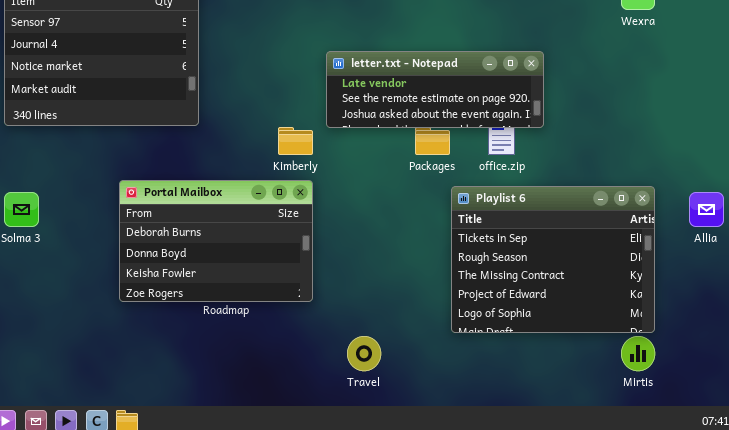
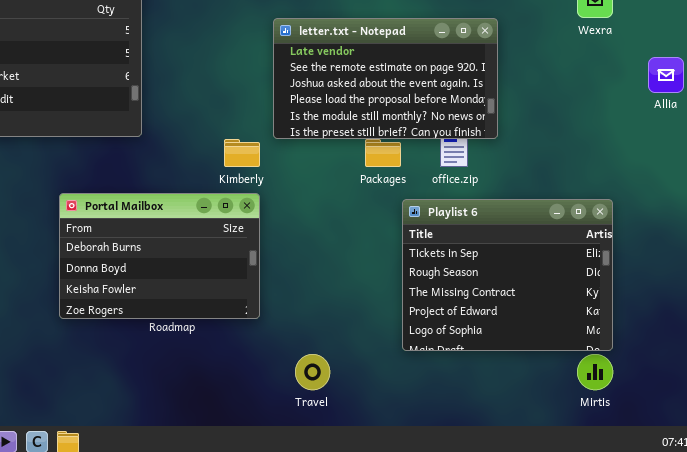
letter.txt - Notepad: [326,51,544,128] -> [273,18,498,139], resized
Allia: [689,192,724,227] -> [648,57,684,93], moved

